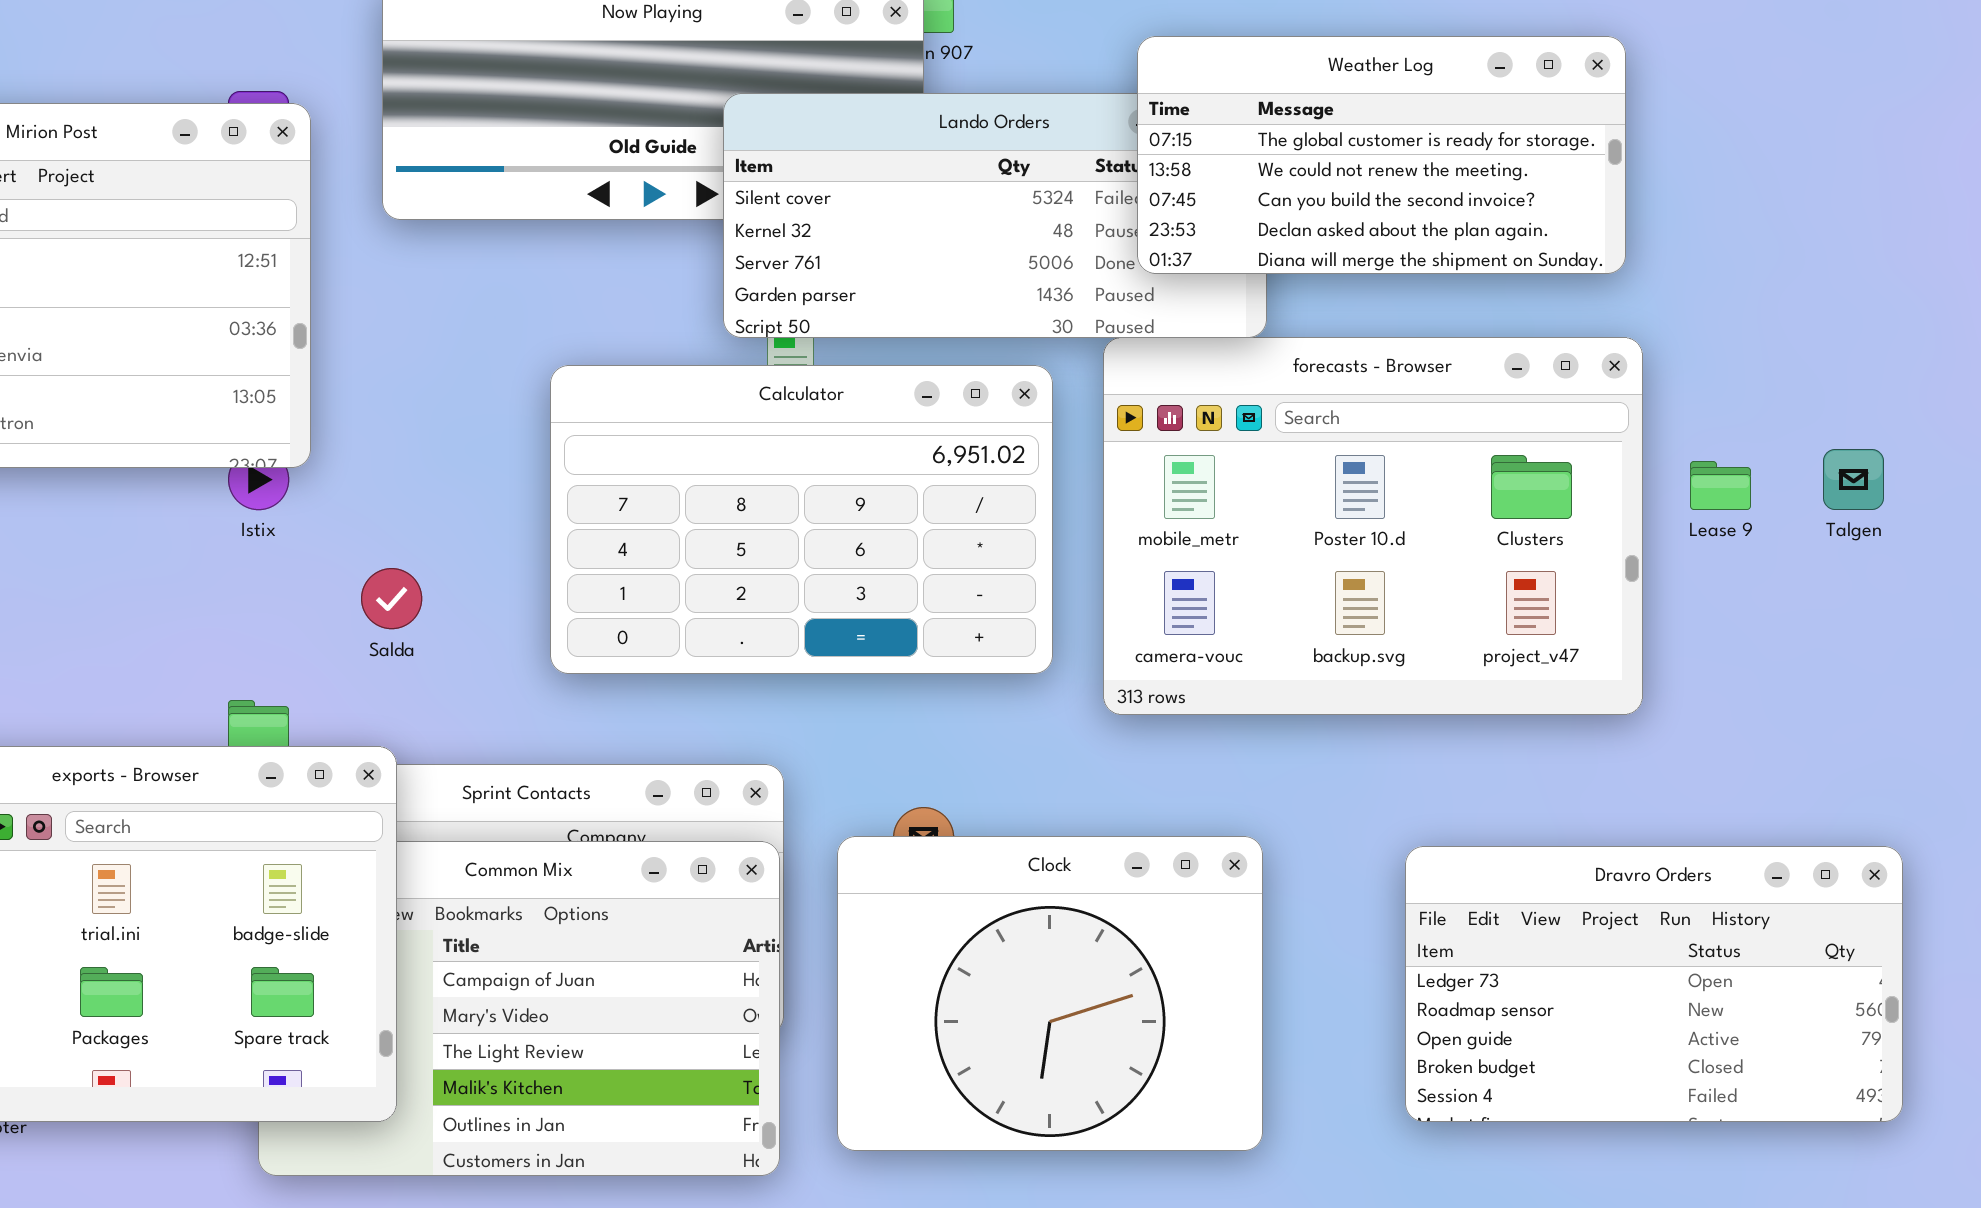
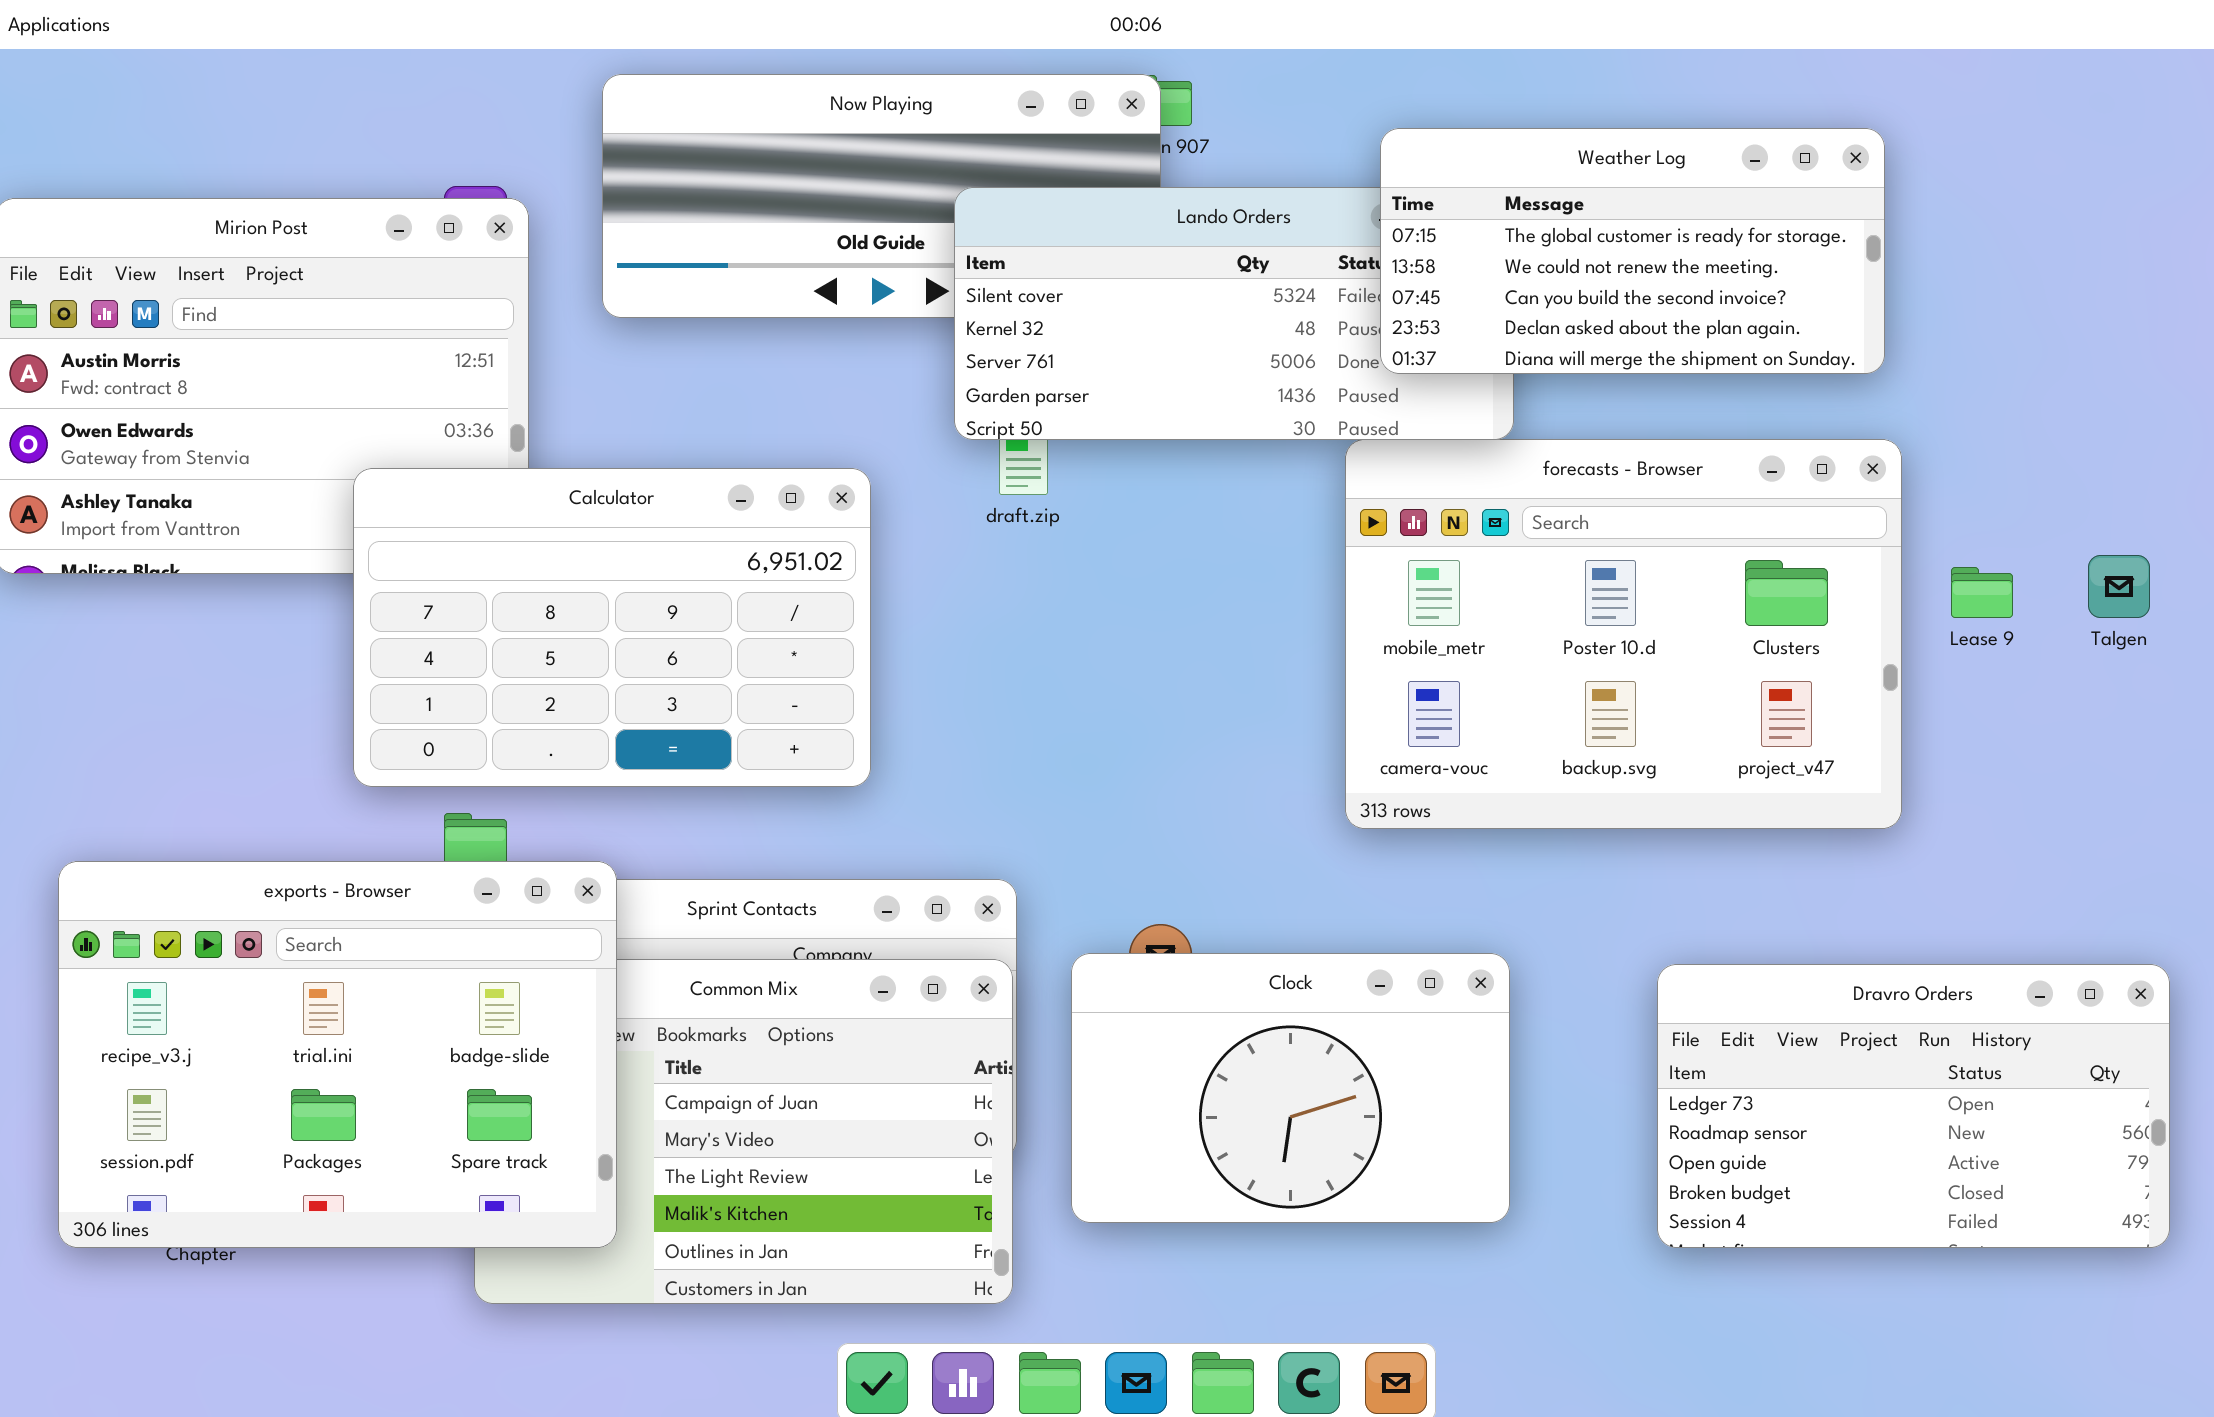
Calculator: [550,365,1053,674] -> [353,468,871,787], moved
Clock: [837,836,1263,1151] -> [1071,953,1510,1223], resized

